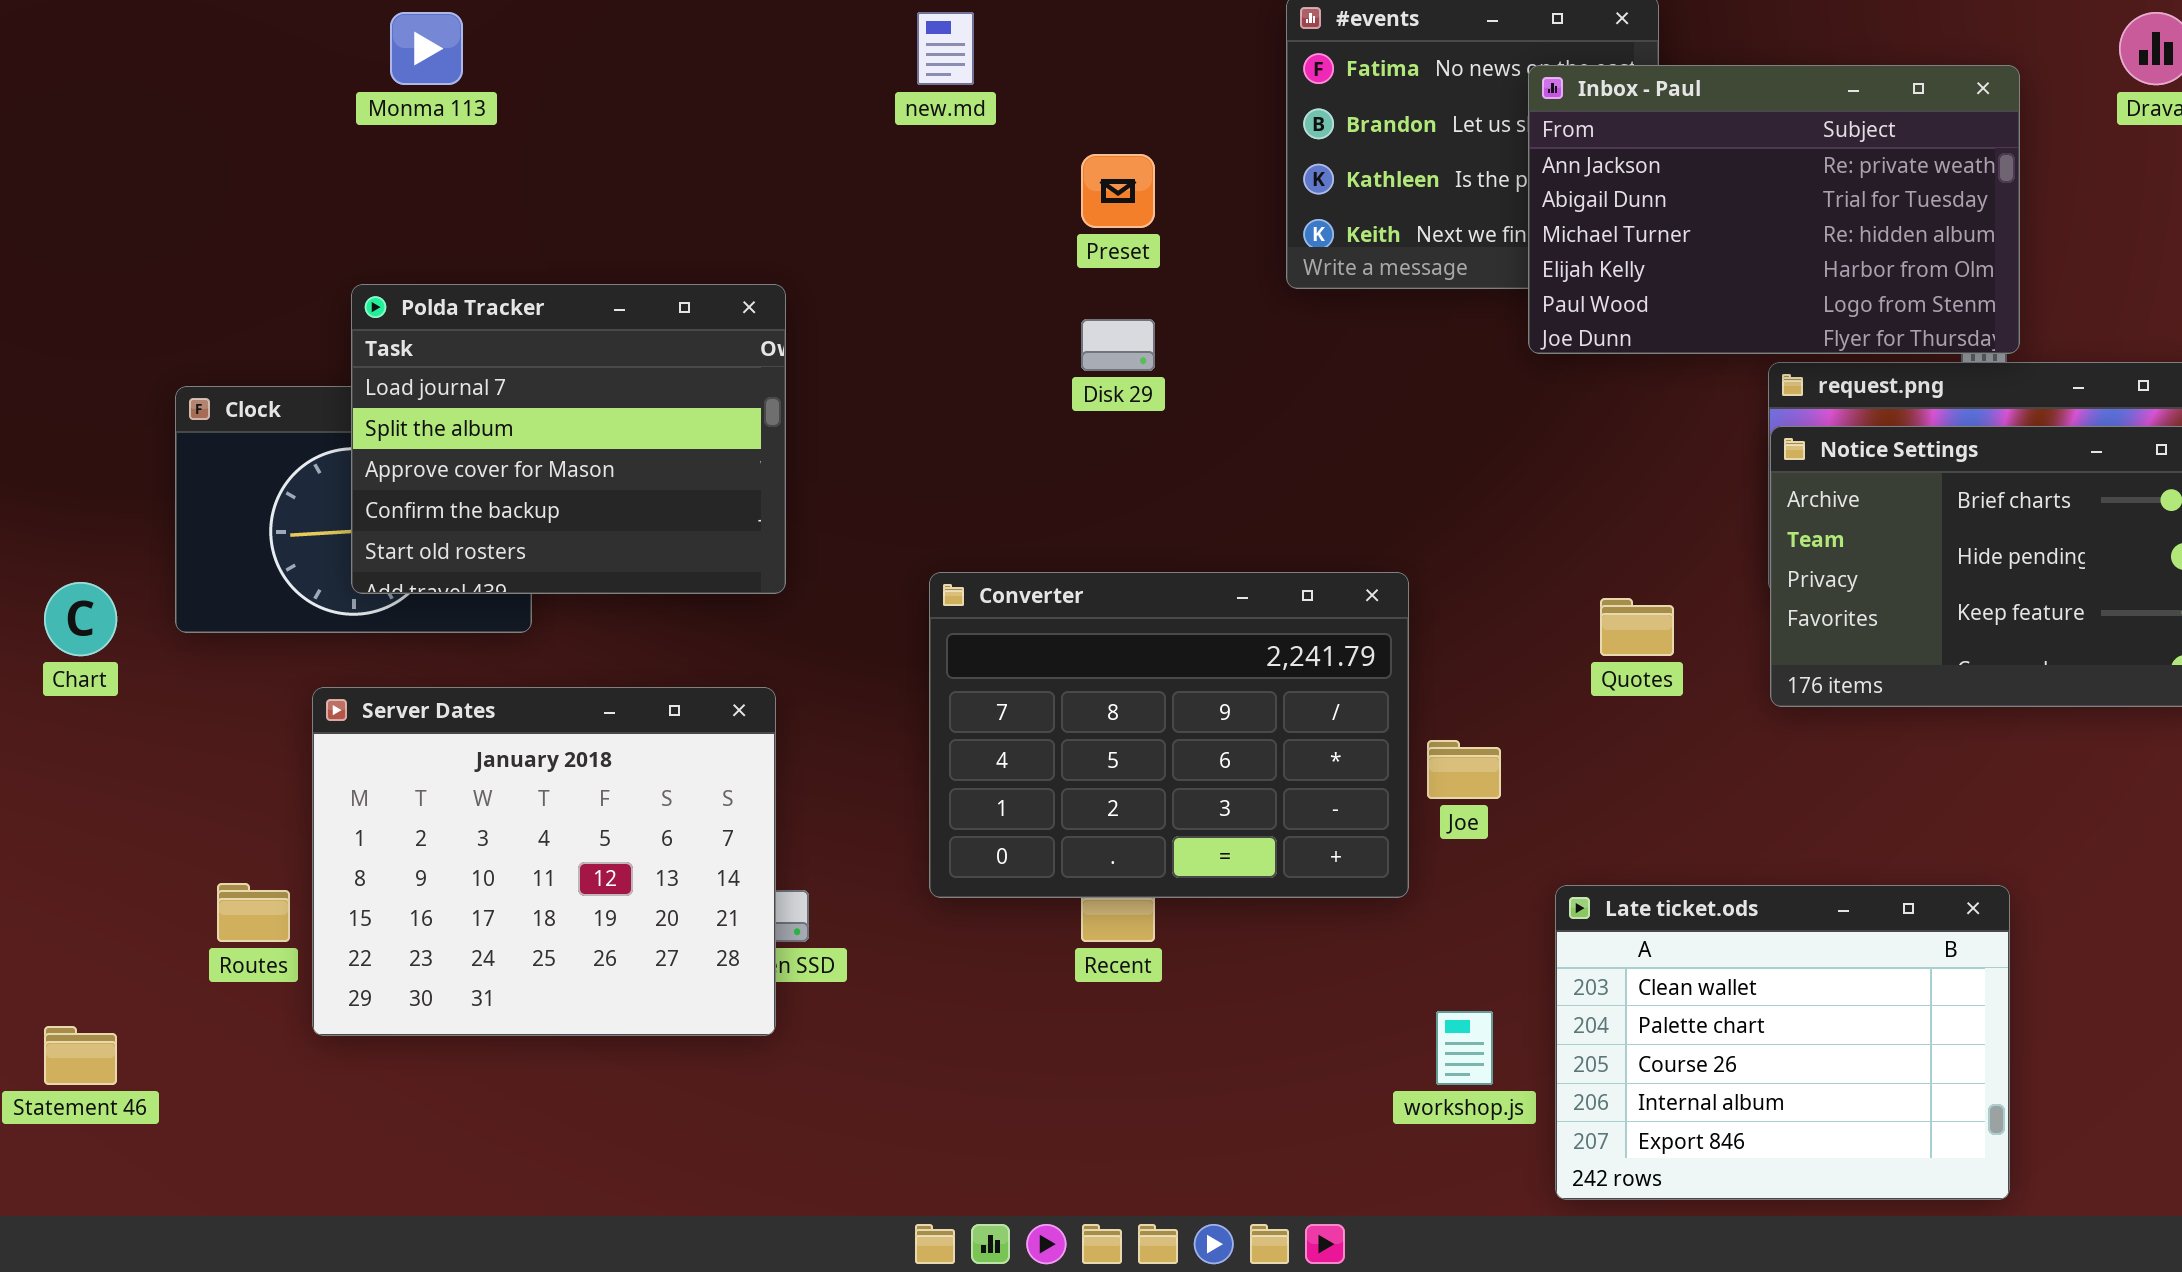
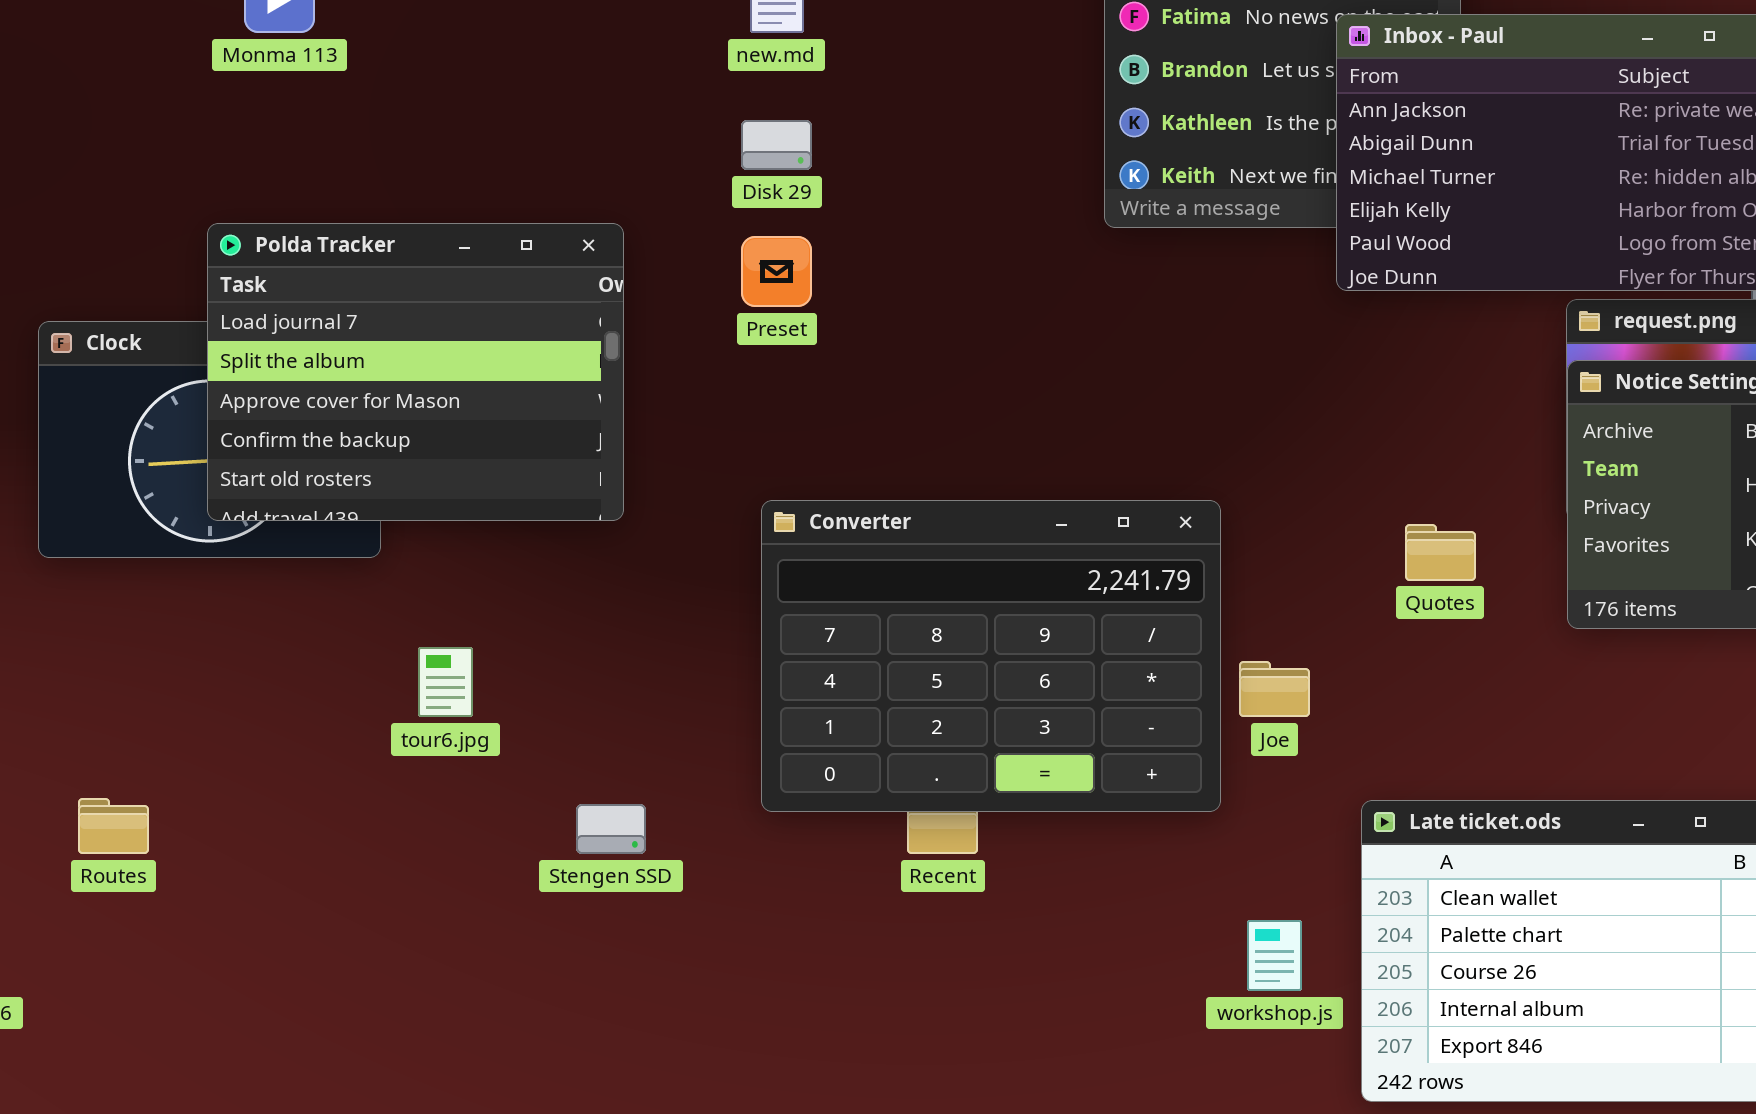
Preset: [1081,154,1155,228] -> [741,236,812,307], moved
Disk 29: [1081,319,1155,371] -> [741,120,812,170], moved
Server Dates: [312,687,776,1036] -> none, closed

